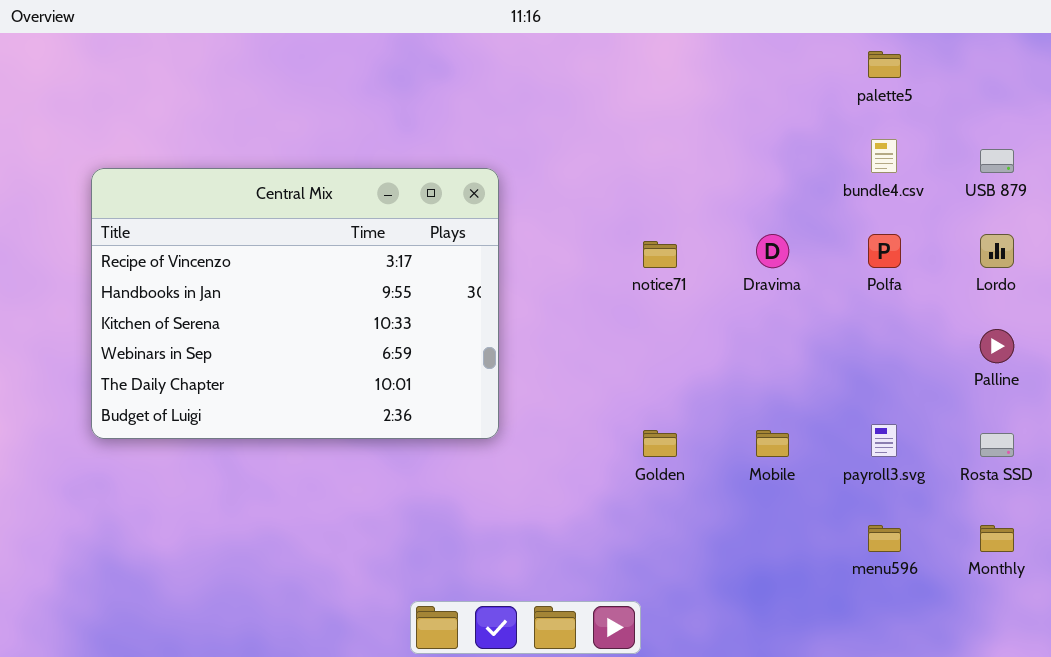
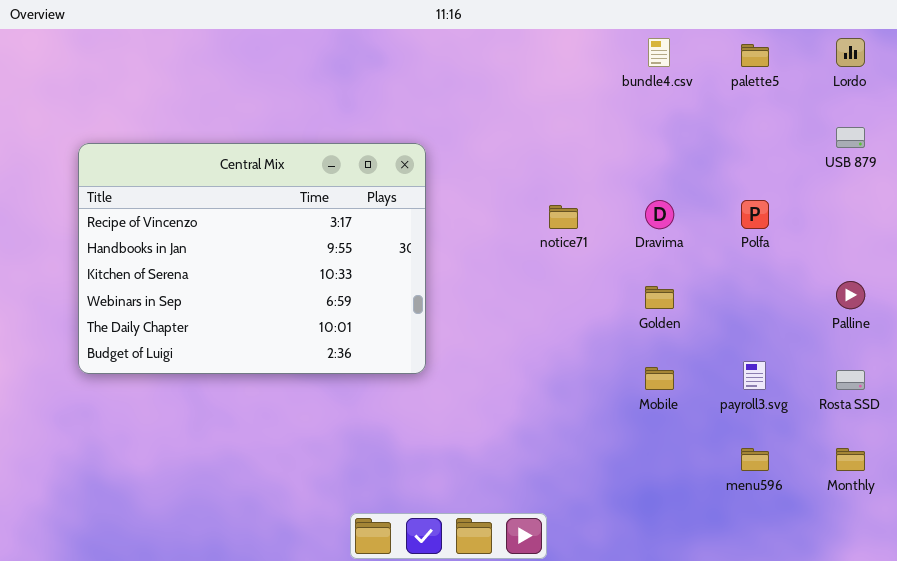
bundle4.csv: [871,139,897,173] -> [648,38,670,67], moved
Lordo: [980,234,1014,268] -> [836,38,865,67], moved
Golden: [643,430,677,457] -> [645,286,674,309], moved

